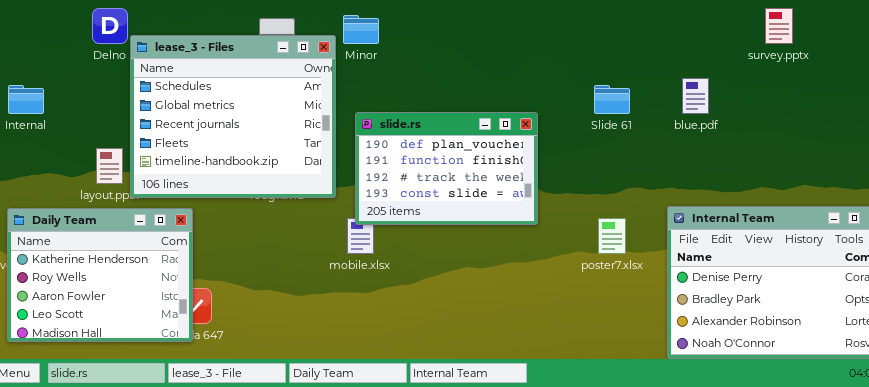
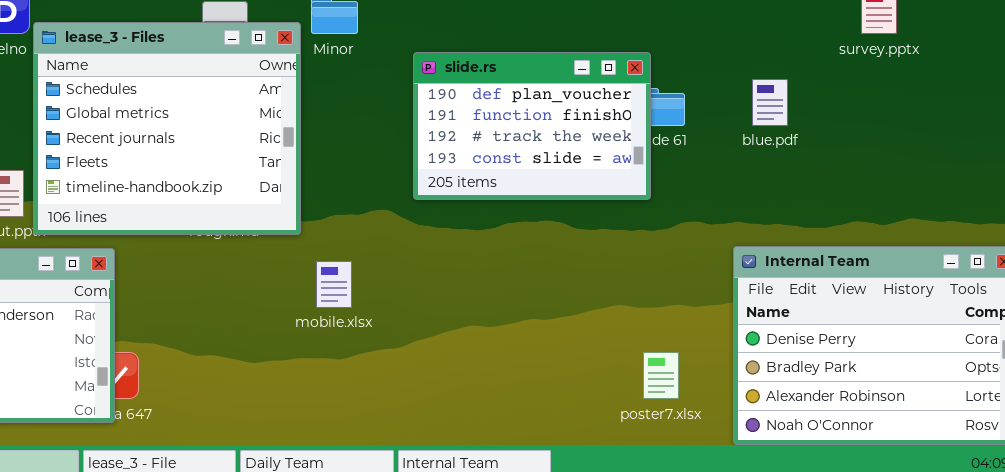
slide.rs: [355,112,538,225] -> [413,52,651,200], moved
poster7.xlsx: [598,218,626,254] -> [643,352,679,399], moved

